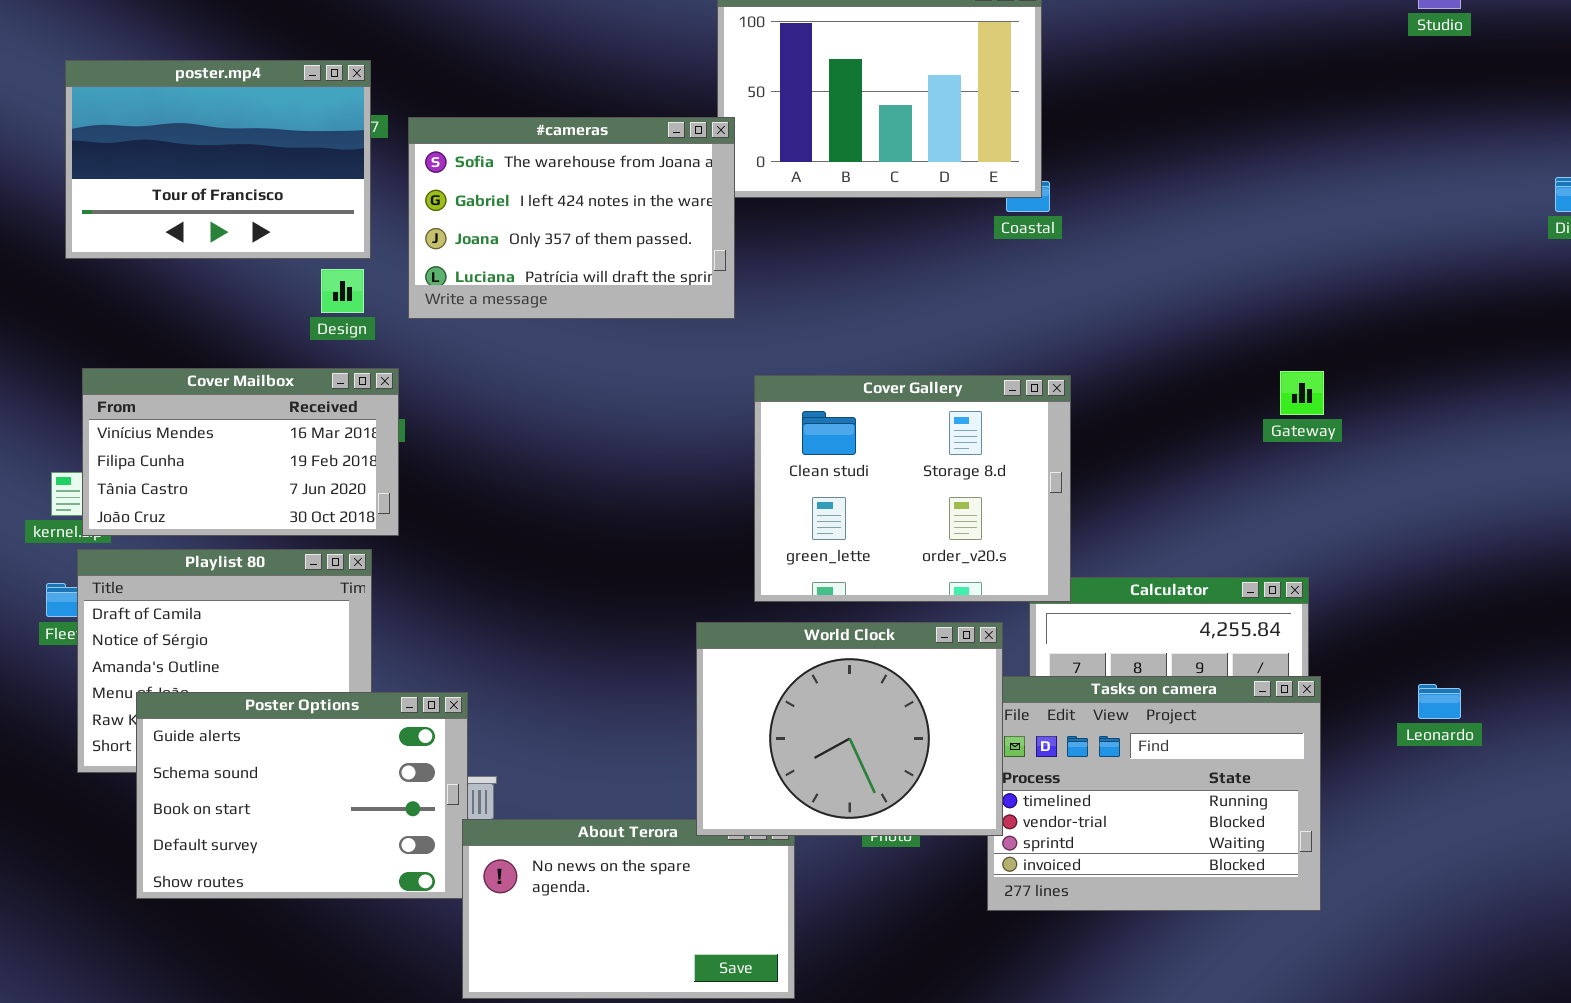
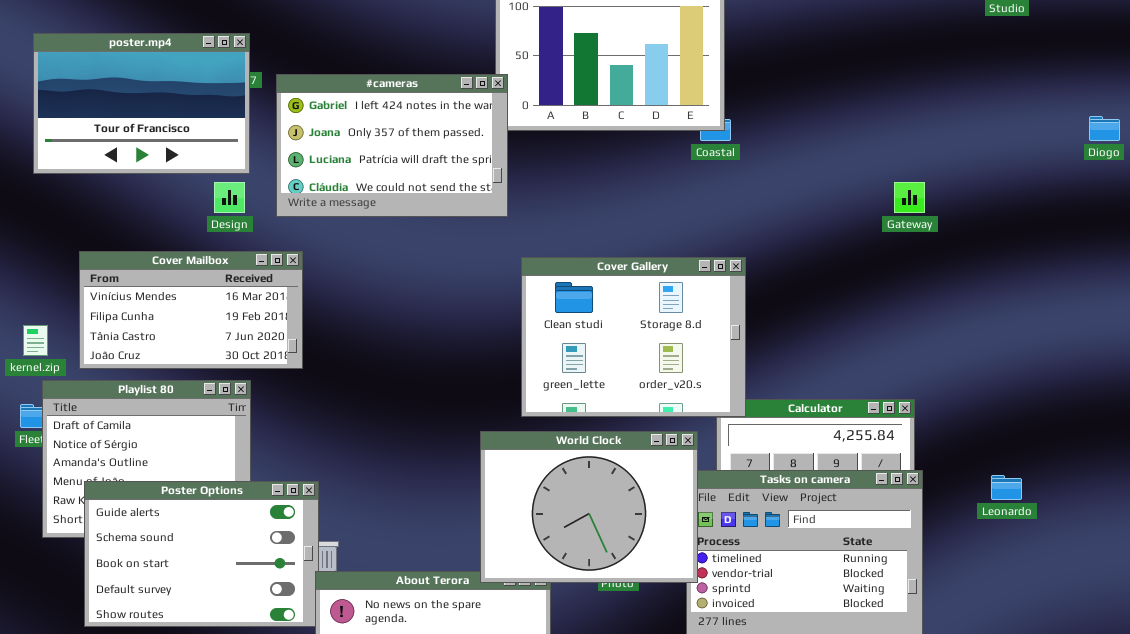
#cameras: [408,117,735,319] -> [276,74,508,217], scrolled down 1 row
Cover Mailbox: [82,368,399,536] -> [79,251,303,369], moved
Gateway: [1280,371,1324,415] -> [894,182,925,213], moved

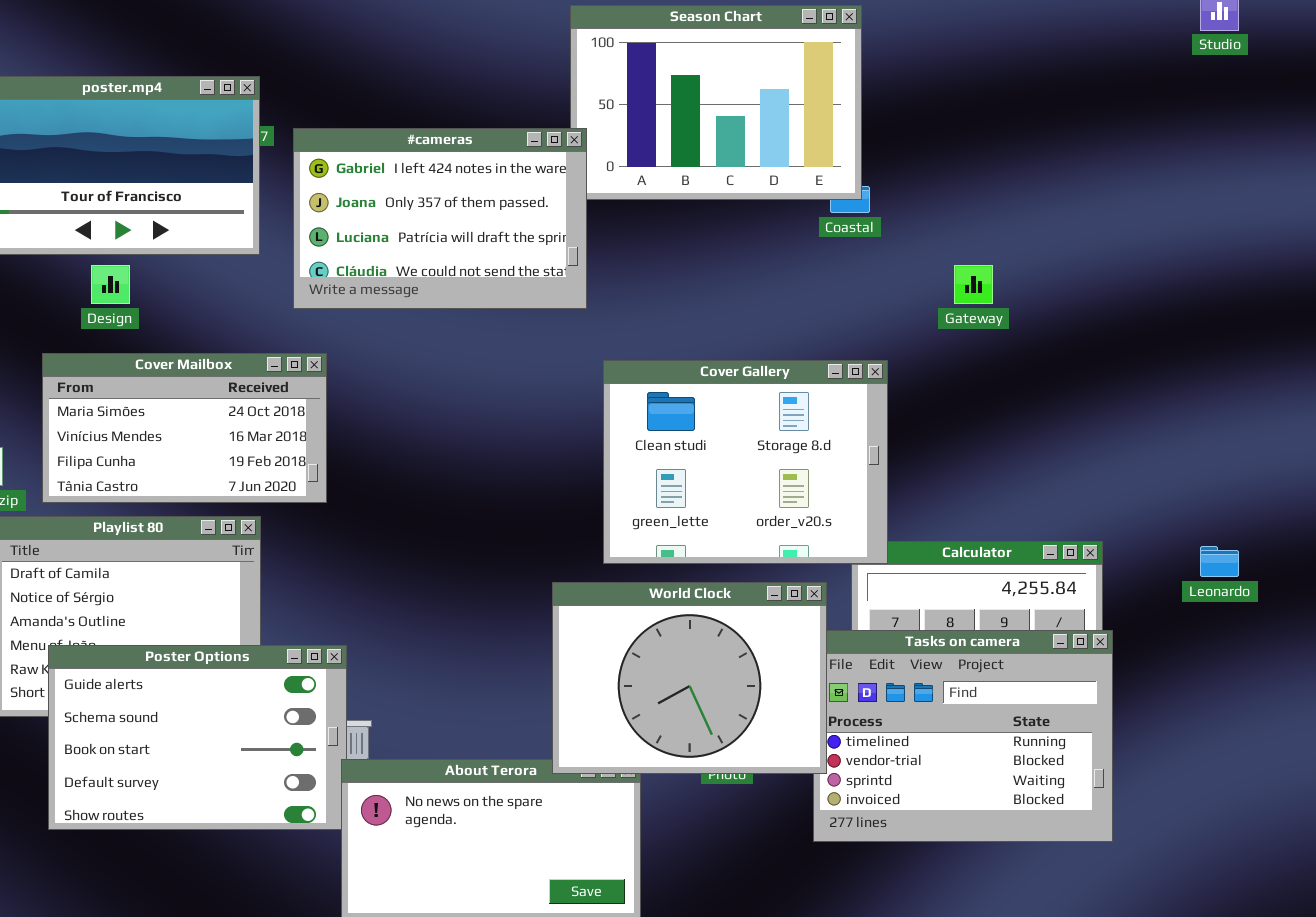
Design: [214,182,245,213] -> [91,265,130,304], moved
Gateway: [894,182,925,213] -> [954,265,993,304], moved
Cover Mailbox: [79,251,303,369] -> [42,353,327,503], scrolled up 1 row
Leonardo: [991,475,1022,500] -> [1200,546,1239,577], moved

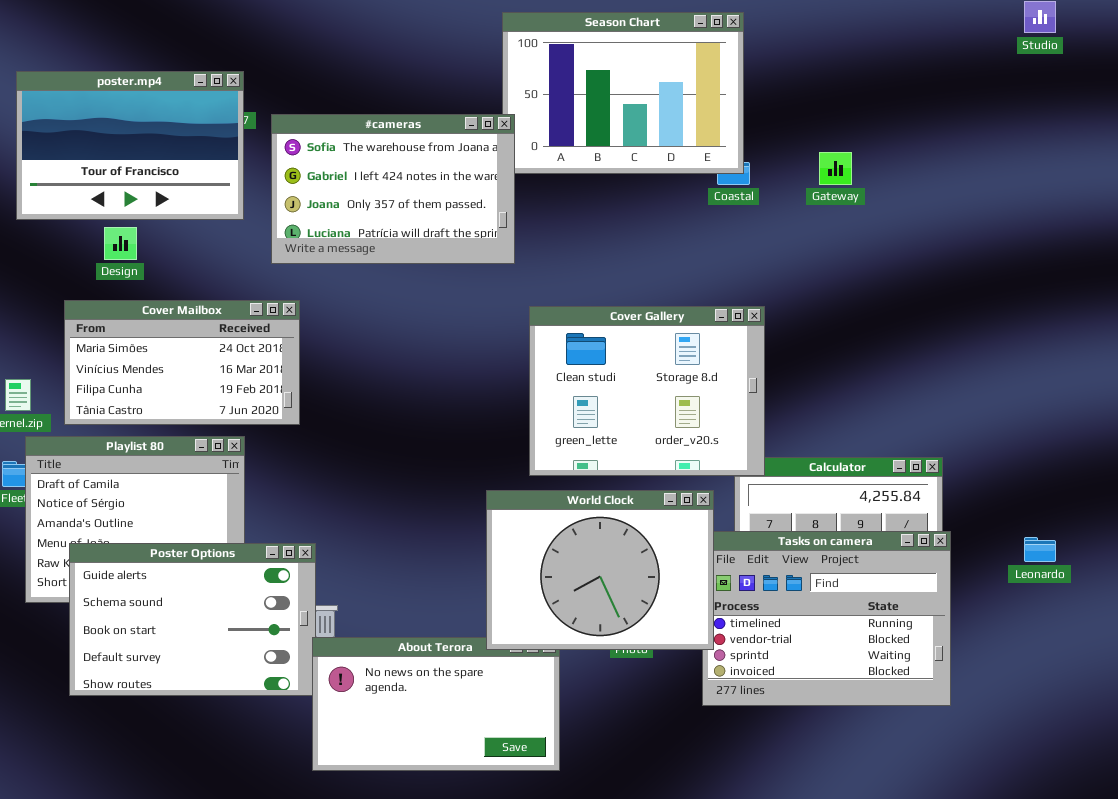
#cameras: [293,128,587,309] -> [271,114,515,264], scrolled up 1 row
Gateway: [954,265,993,304] -> [819,152,852,185], moved
Leonardo: [1200,546,1239,577] -> [1024,537,1056,562], moved

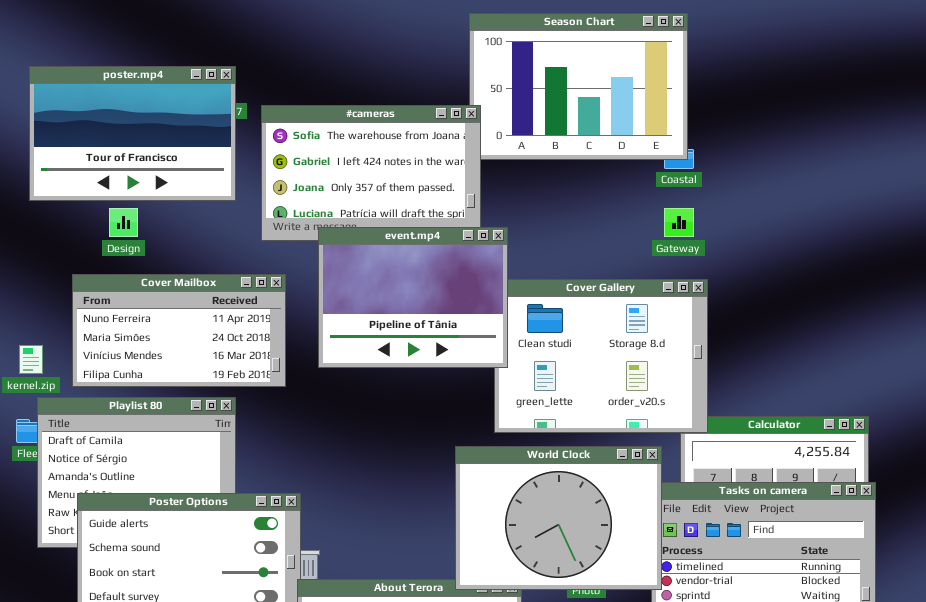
Gateway: [819,152,852,185] -> [664,208,694,237], moved
event.mp4: none -> [318,227,508,368], opened
Cover Mailbox: [64,300,300,425] -> [72,274,286,387], scrolled up 1 row

